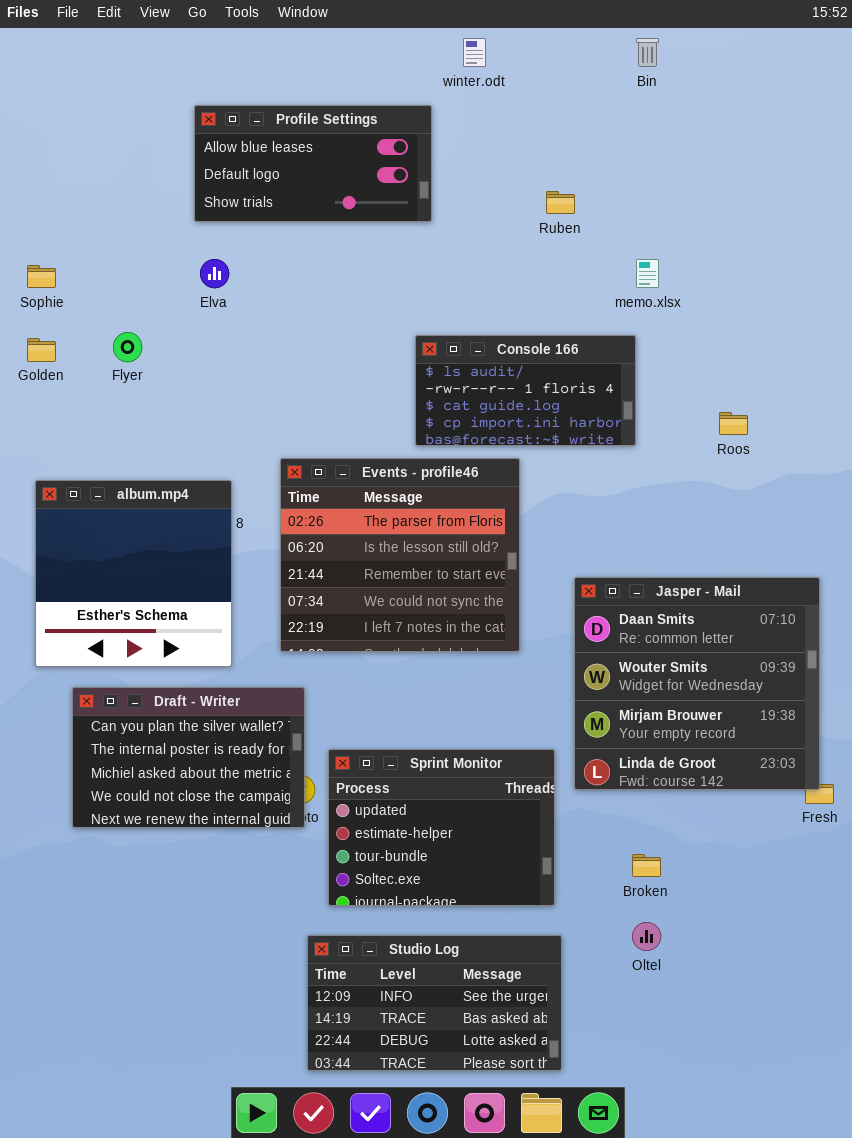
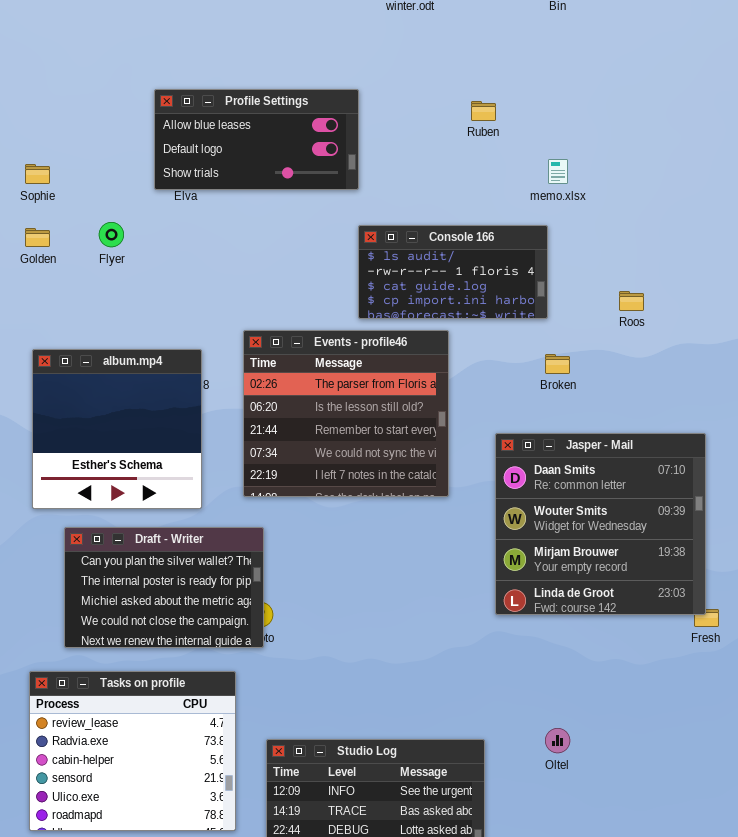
Profile Settings: [194,105,432,222] -> [154,89,359,190], moved
Sprint Monitor: [328,749,555,906] -> none, closed
Broken: [632,854,661,877] -> [545,354,570,374], moved
Tasks on profile: none -> [29,671,236,831], opened

